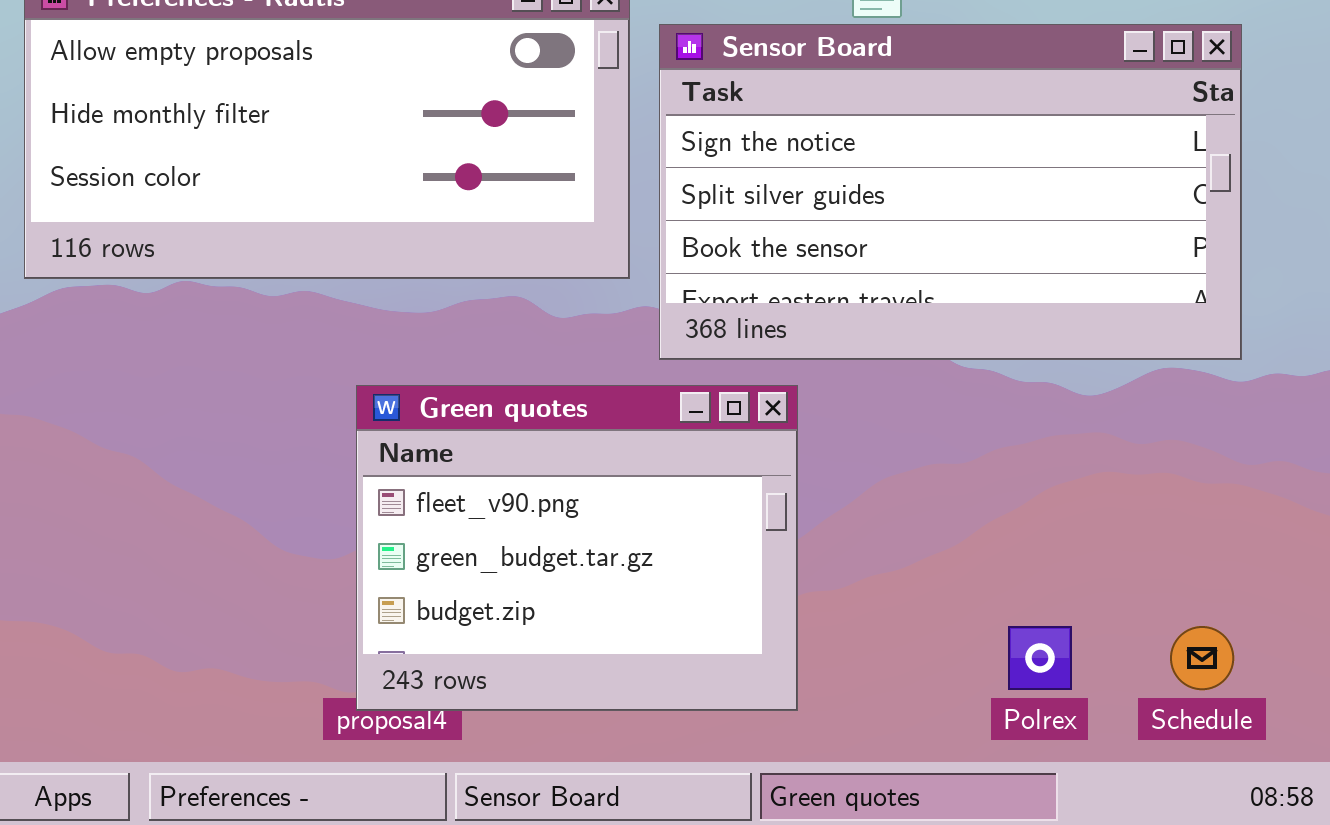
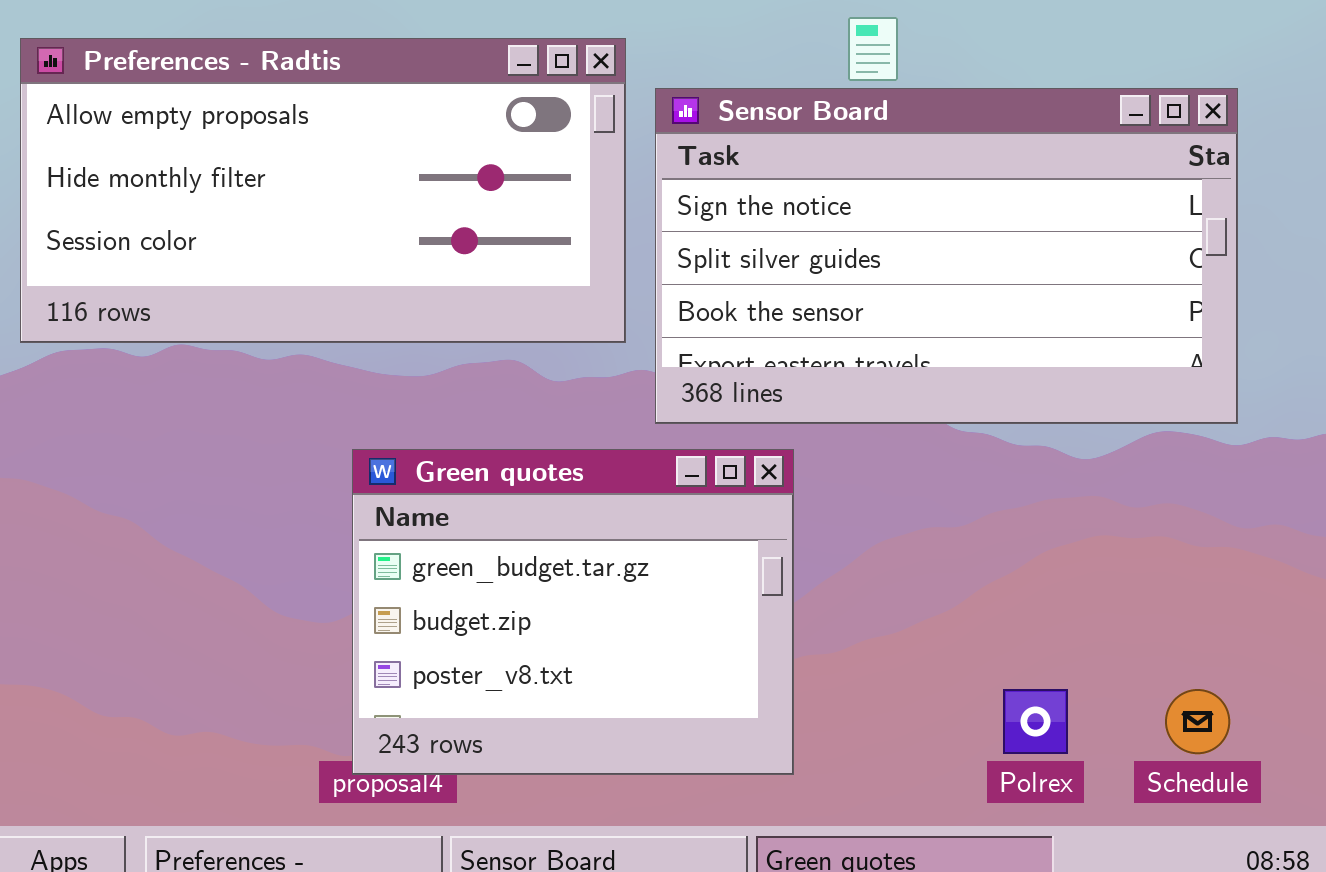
Green quotes: [356,385,798,711] -> [352,449,794,775], scrolled down 1 row

